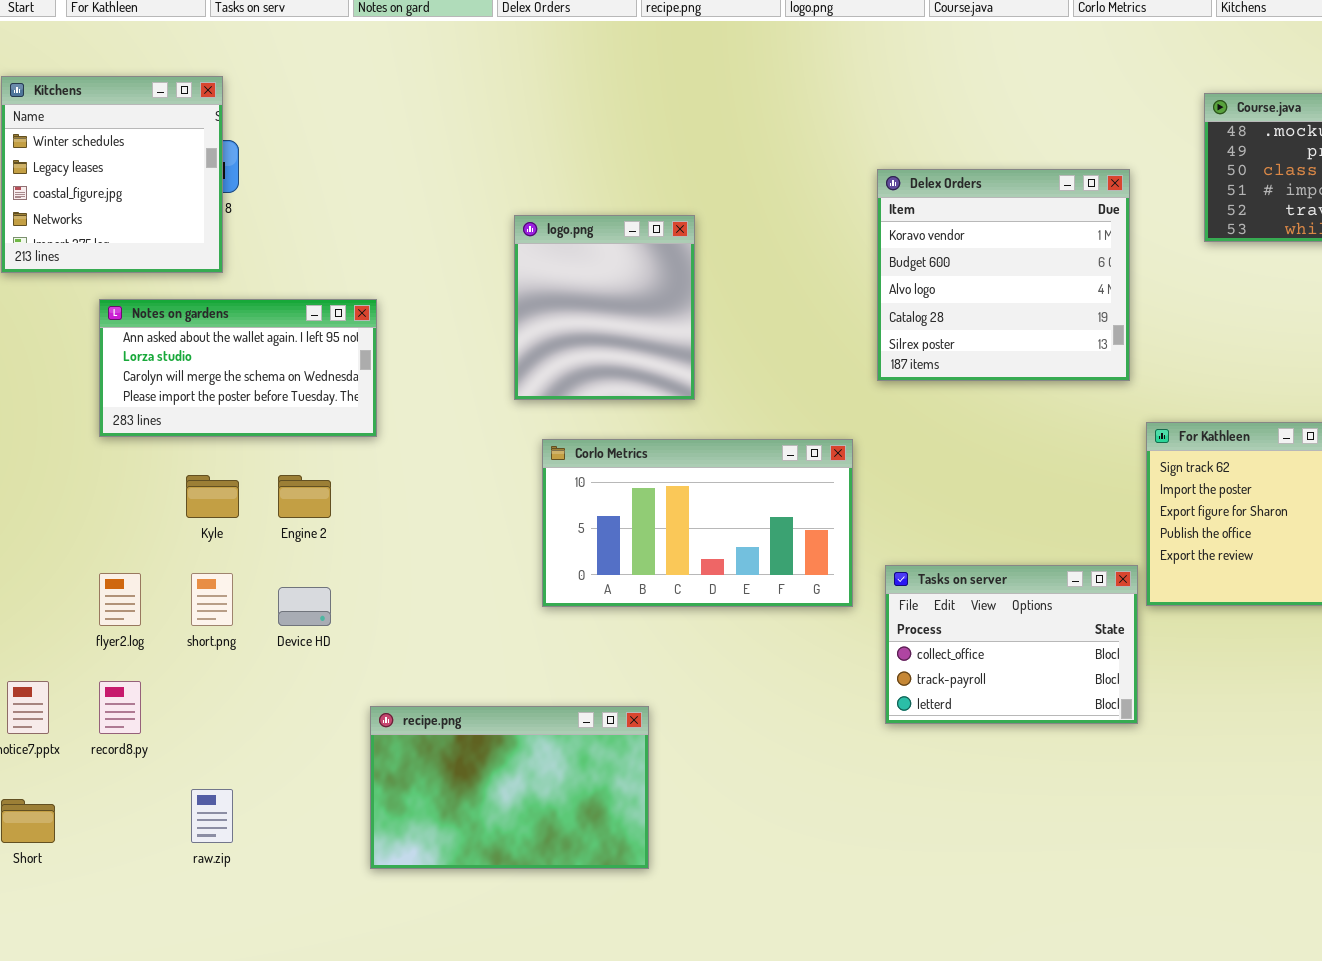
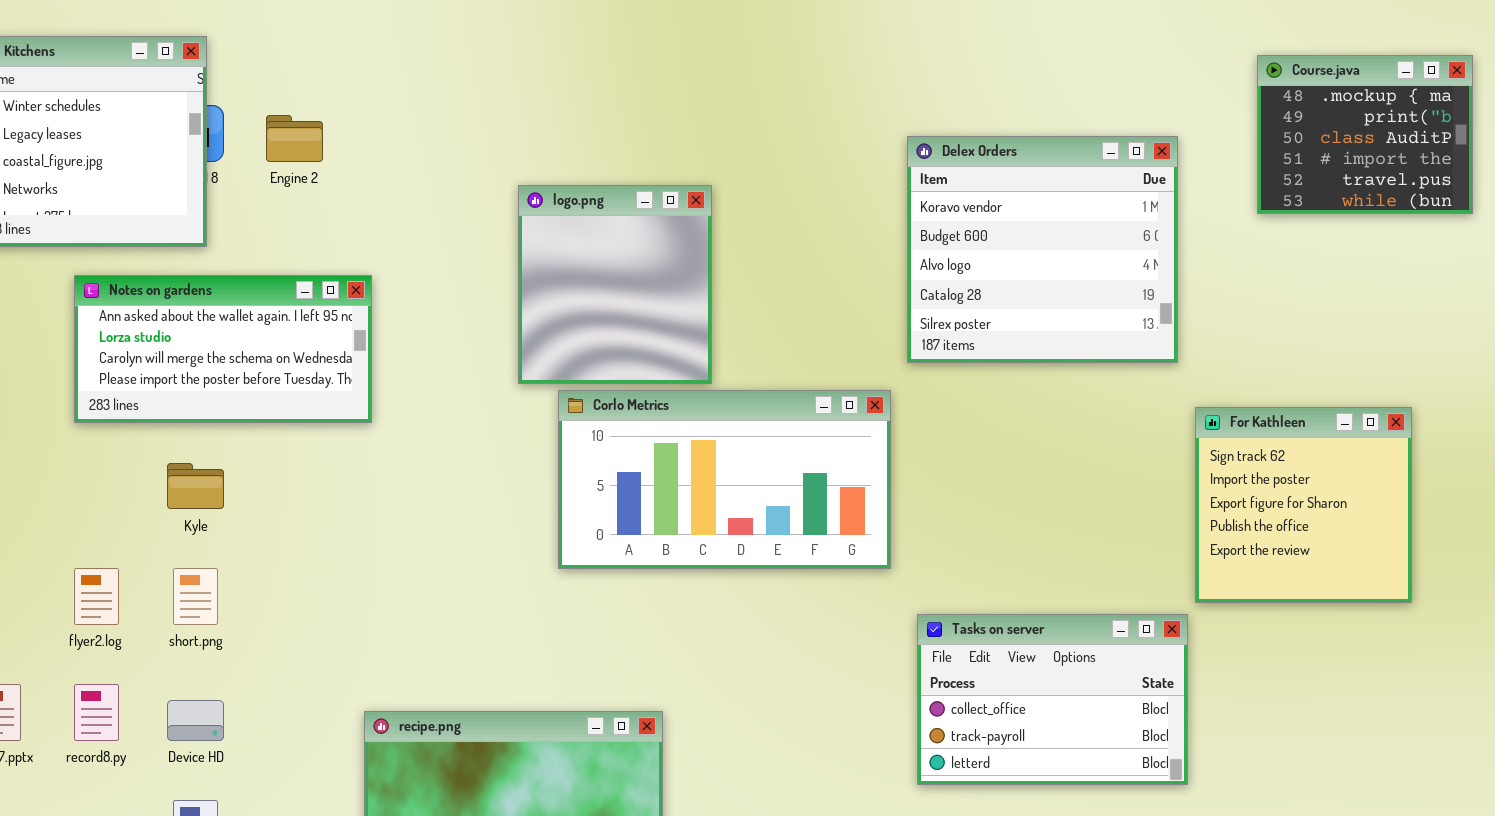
Corlo Metrics: [542,439,853,607] -> [558,390,891,569], moved
Engine 2: [278,475,331,518] -> [266,115,323,162], moved
Tasks on server: [885,565,1138,724] -> [917,614,1188,785], moved
Device HD: [278,587,331,626] -> [167,700,224,741], moved

